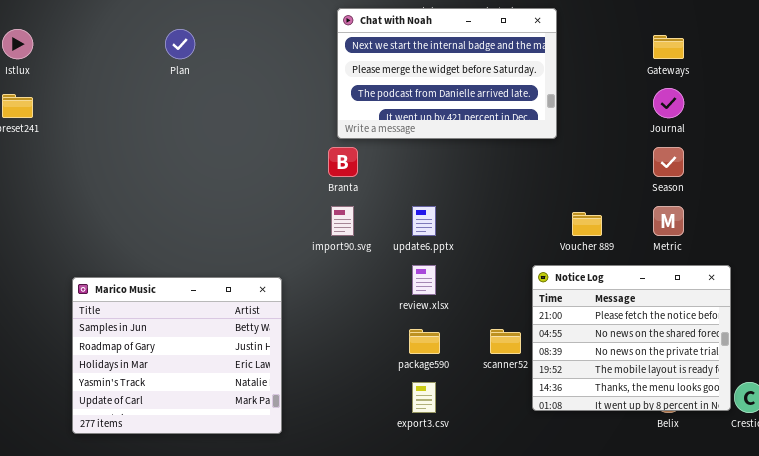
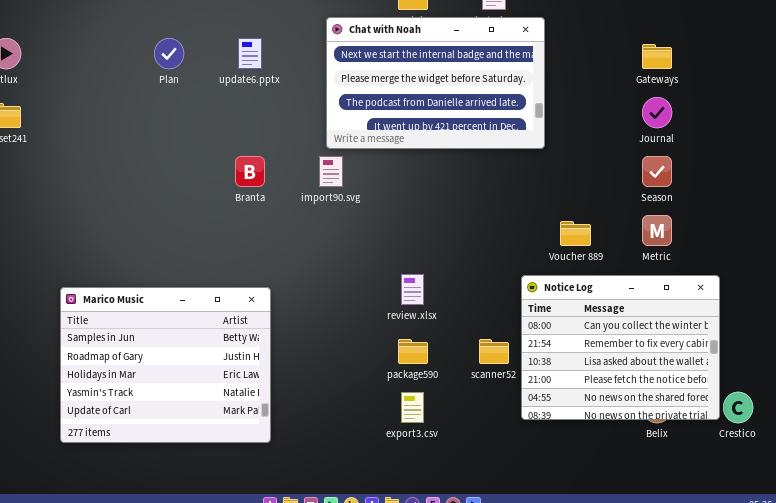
Branta: [328,147,358,177] -> [235,156,265,187], moved
import90.svg: [331,206,354,236] -> [319,156,343,187], moved
update6.pptx: [412,206,436,236] -> [238,38,262,69], moved
Notice Log: [532,265,731,411] -> [521,275,720,420], scrolled up 3 rows

